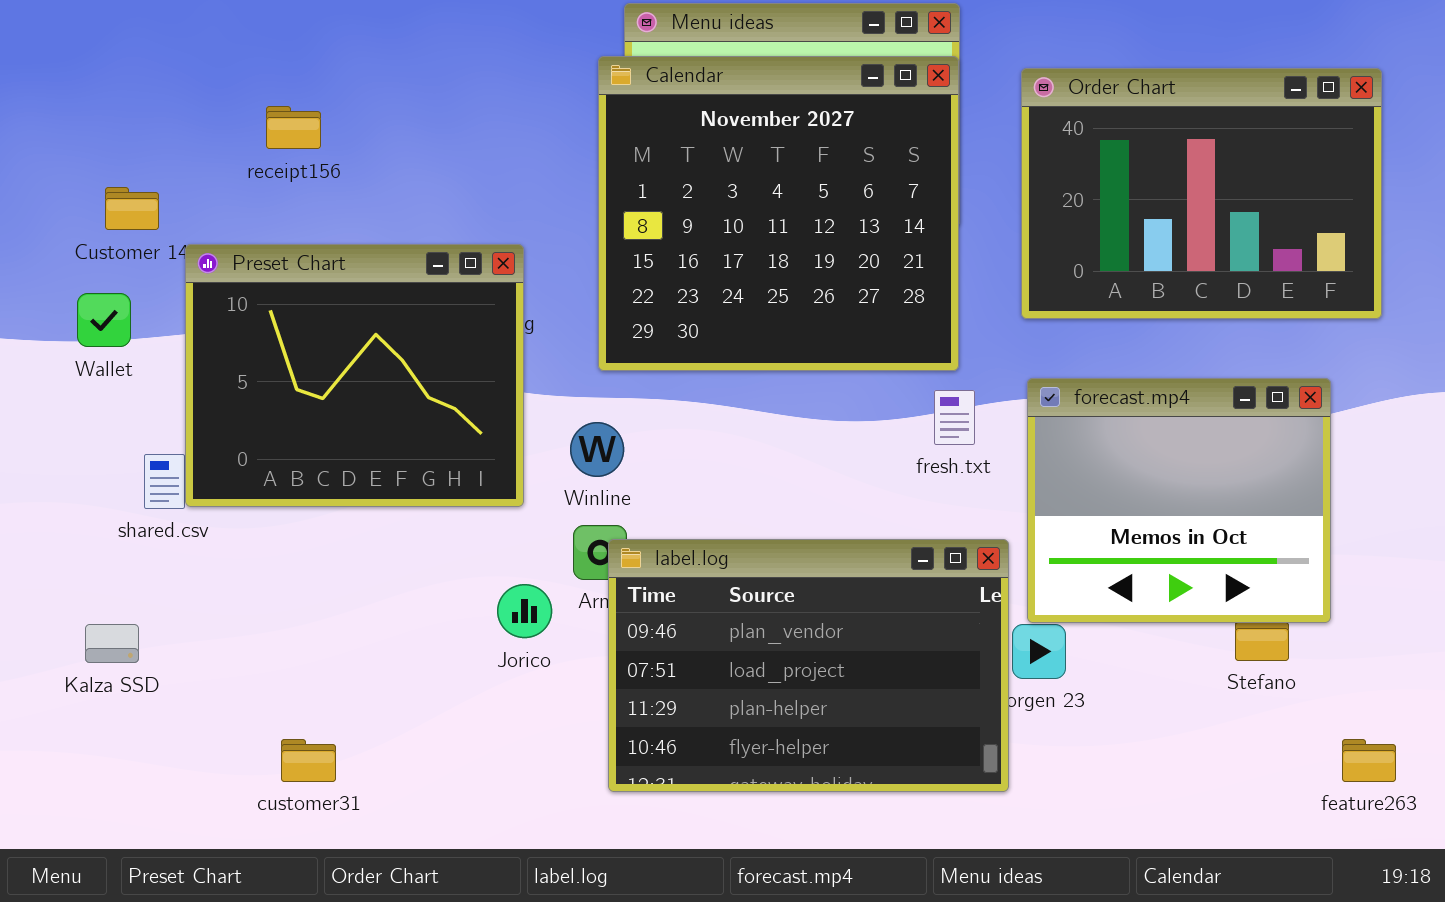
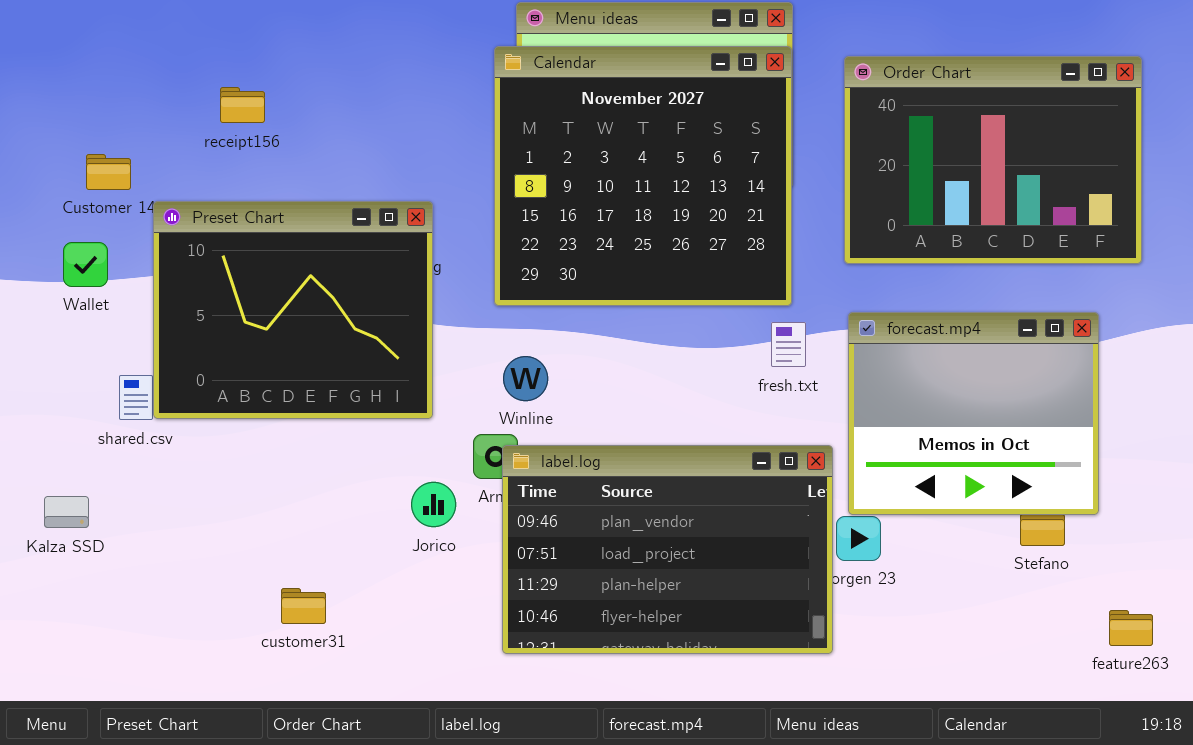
Winline: [570,422,624,477] -> [503,356,548,401], moved
Kalza SSD: [85,624,139,663] -> [44,496,89,528], moved
customer31: [281,739,336,782] -> [281,588,326,624], moved

